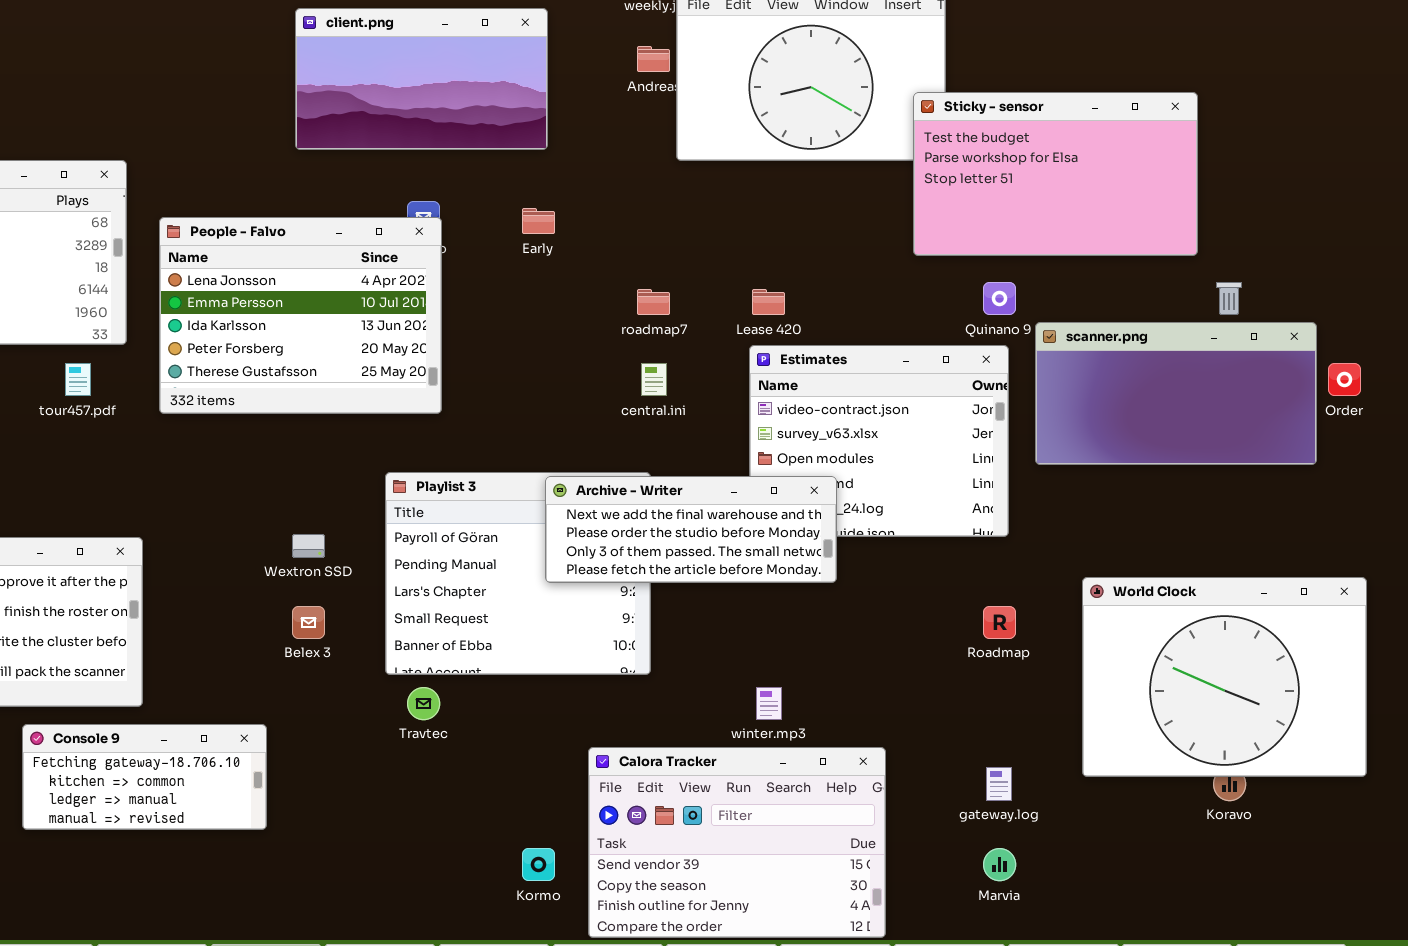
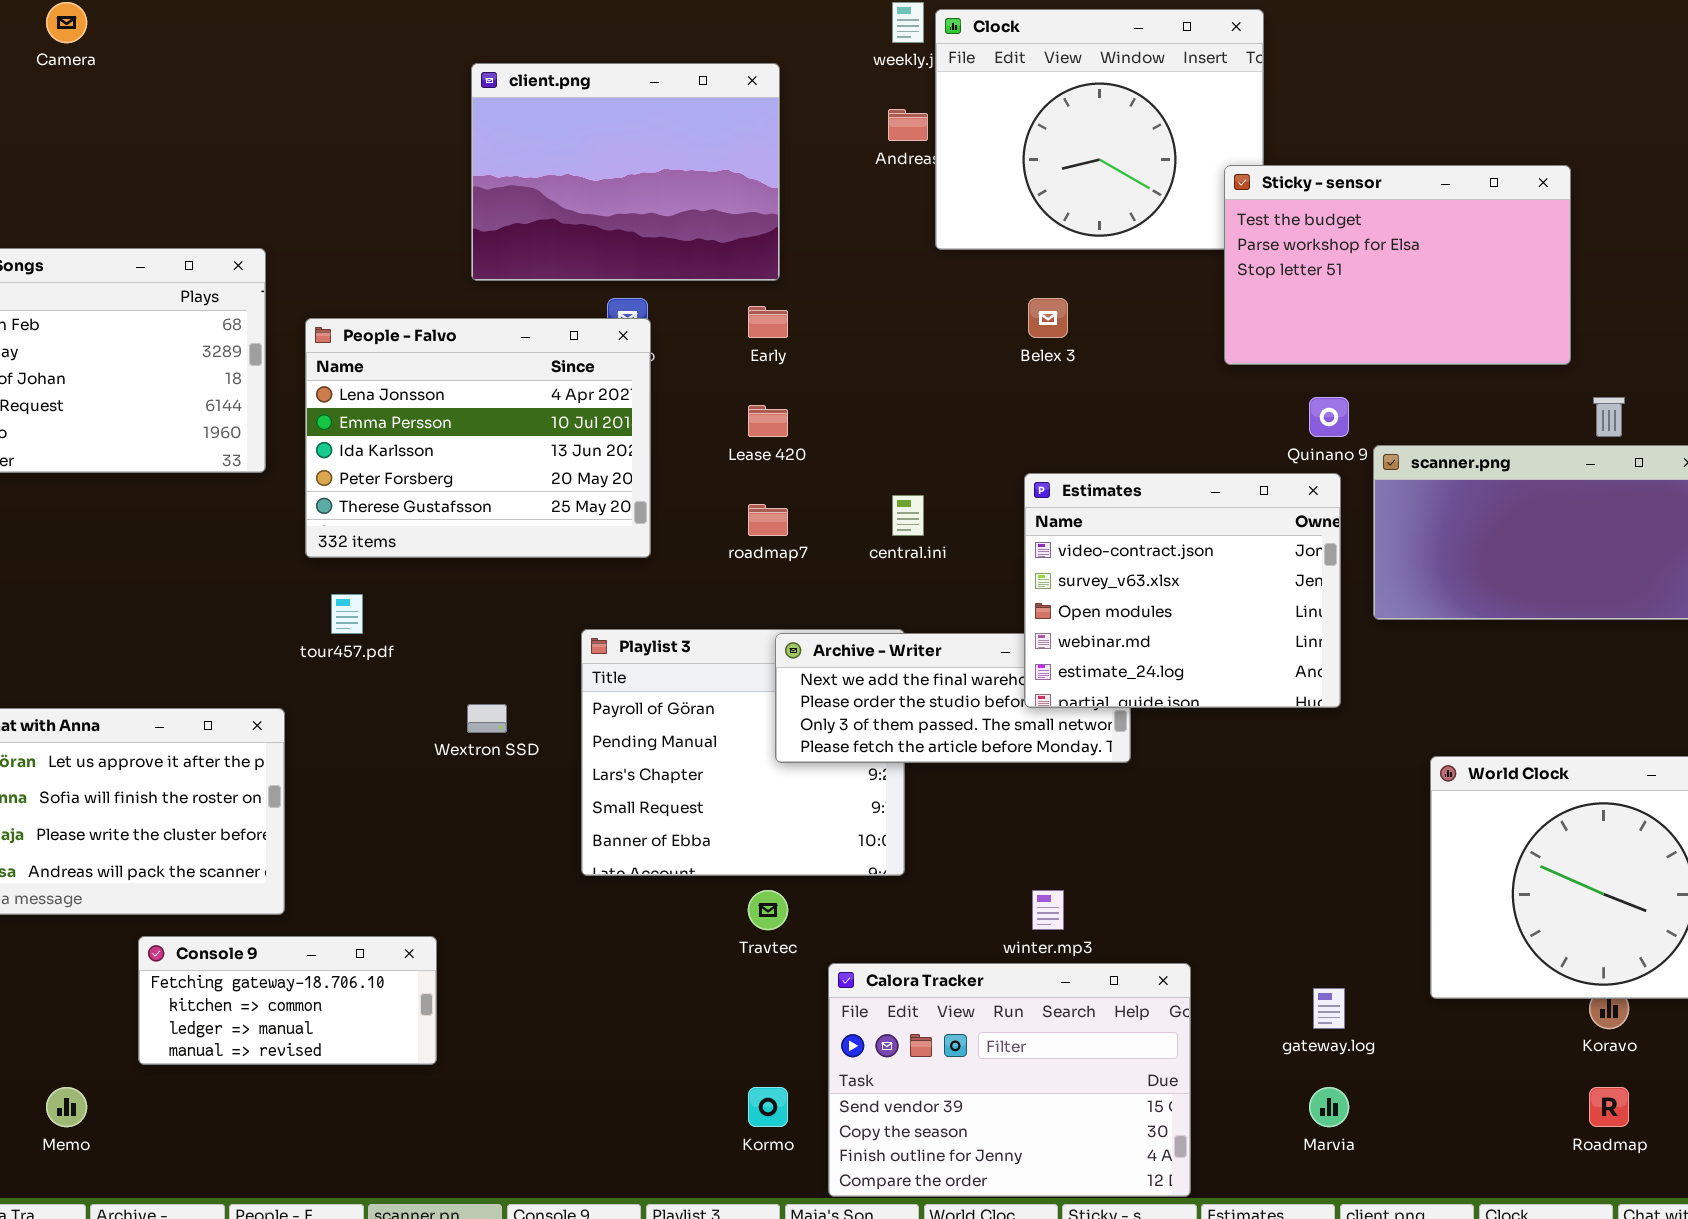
client.png: [295,8,548,150] -> [471,63,780,281], resized
roadmap7: [637,289,670,315] -> [748,504,788,536], moved
Lease 420: [752,289,785,315] -> [748,405,788,437], moved
Estimates: [749,345,1009,537] -> [1024,473,1341,708], raised
tour457.pdf: [65,363,91,396] -> [331,594,363,634], moved
Belex 3: [292,606,325,639] -> [1028,298,1068,338], moved
Roadmap: [983,606,1016,639] -> [1589,1087,1629,1127], moved
Travtec: [407,687,440,720] -> [748,890,788,930], moved

